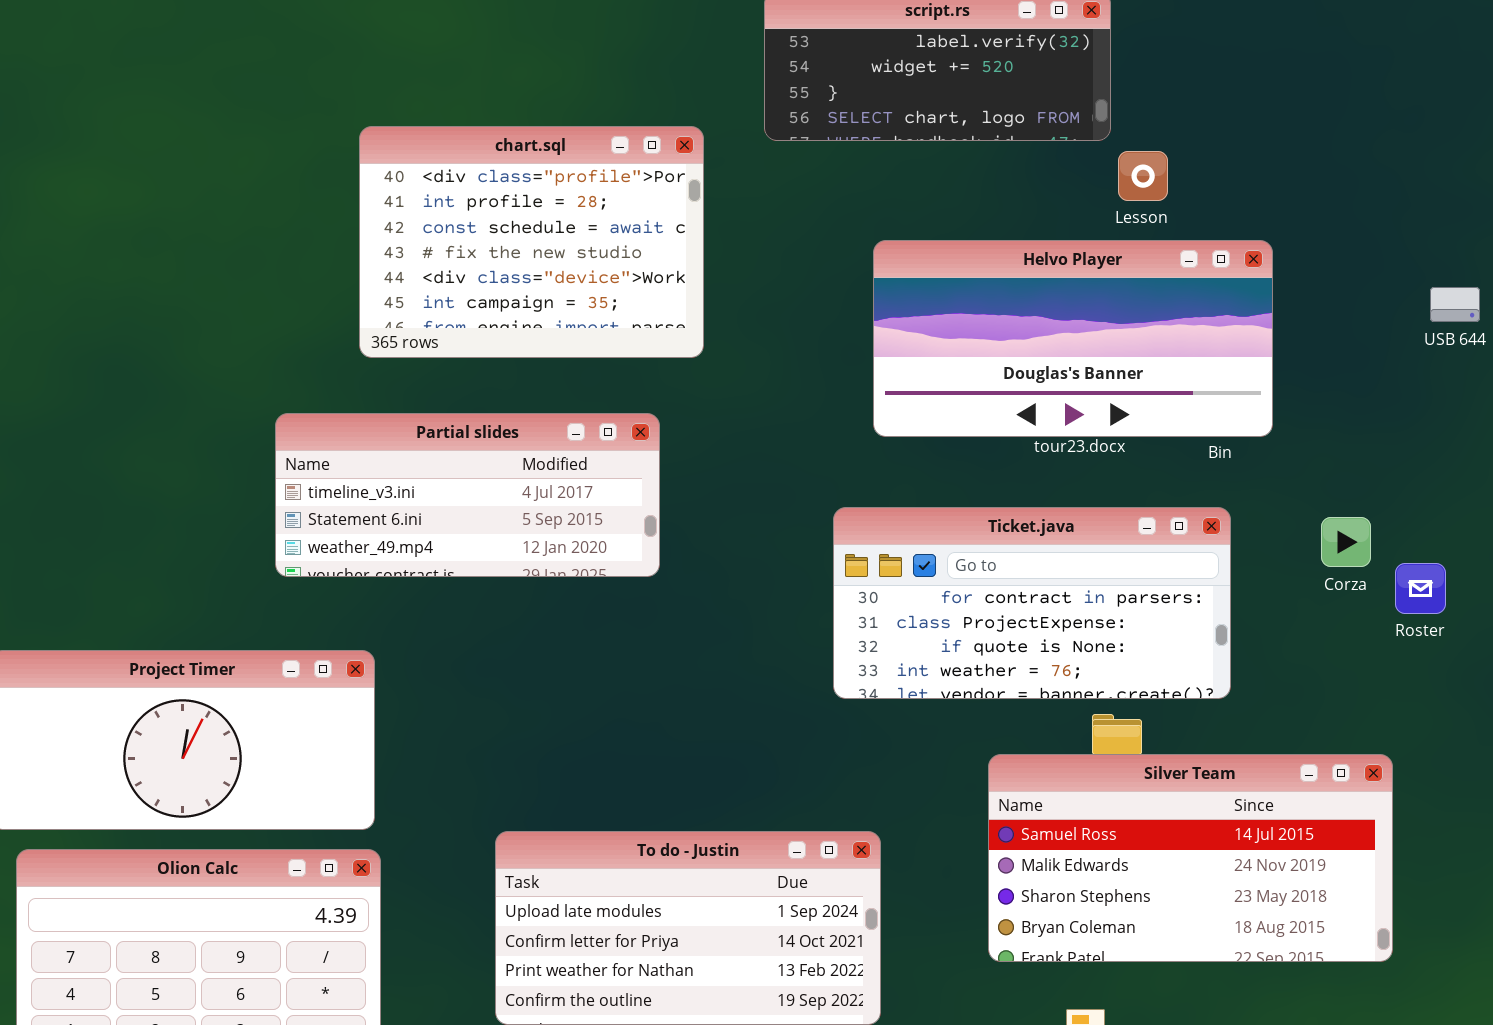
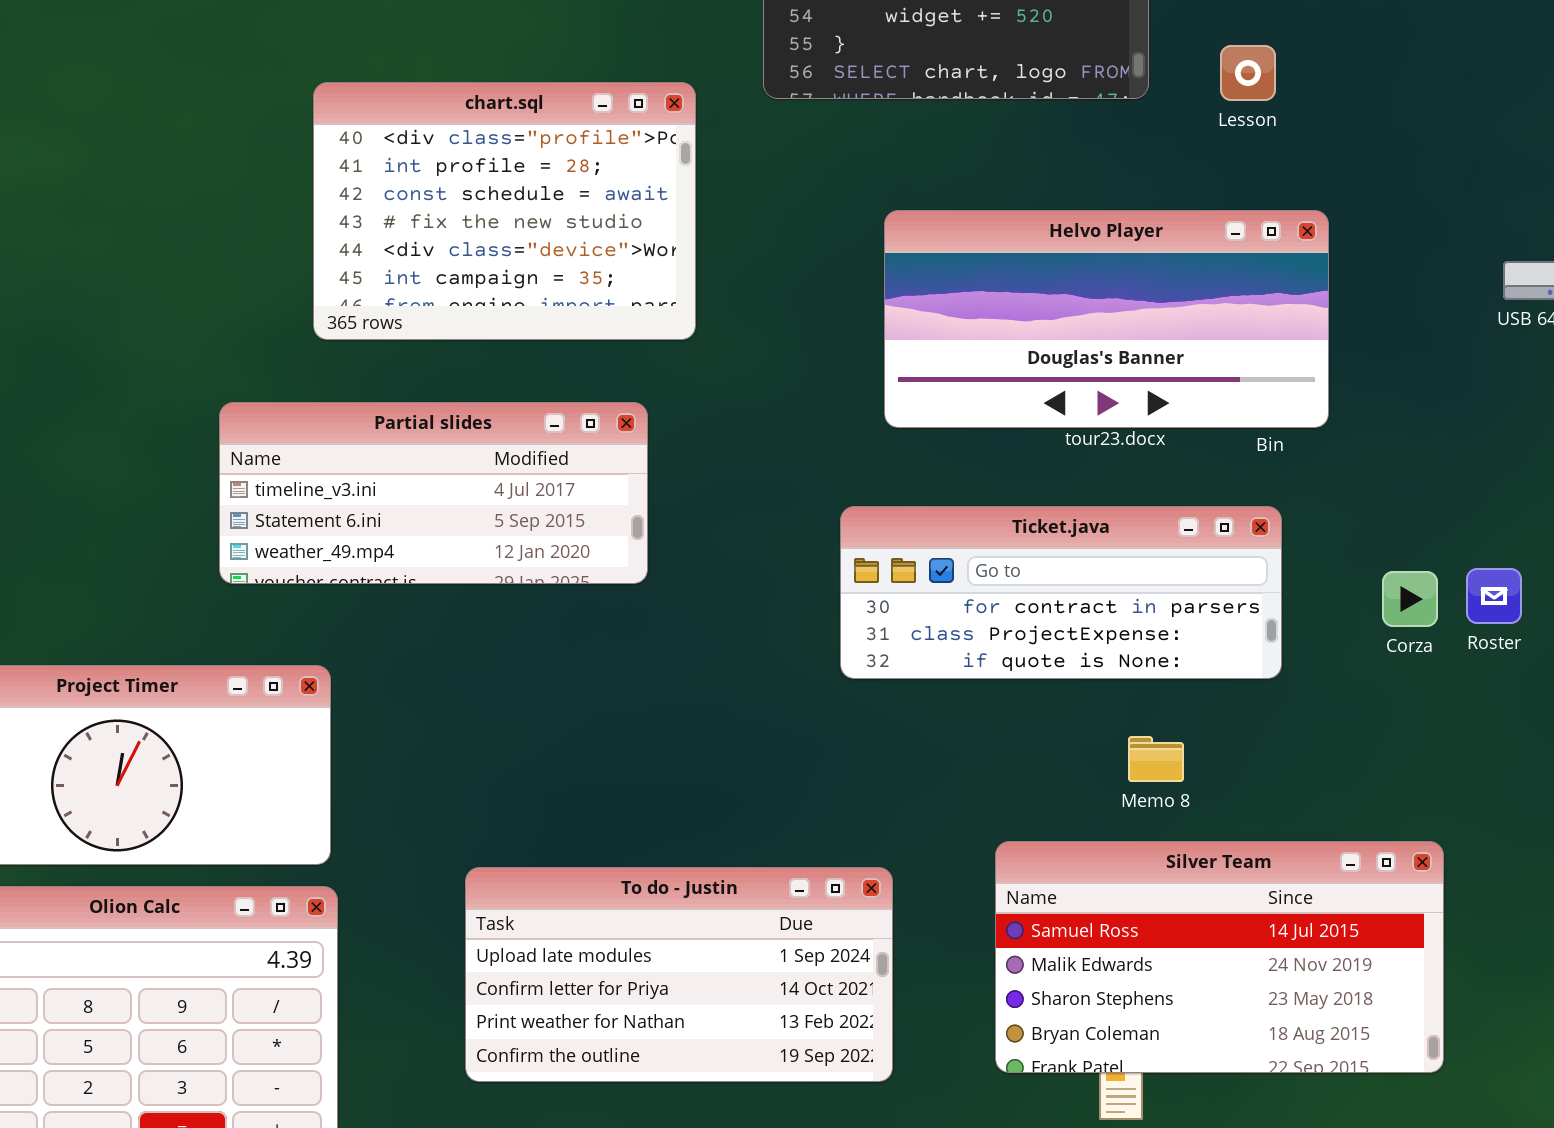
Lesson: [1118,151,1168,201] -> [1220,45,1276,101], moved
Ticket.java: [833,507,1231,699] -> [840,506,1282,679], resized
Corza: [1321,517,1371,567] -> [1382,571,1438,627], moved
Silver Team: [988,754,1393,962] -> [995,841,1444,1073], moved

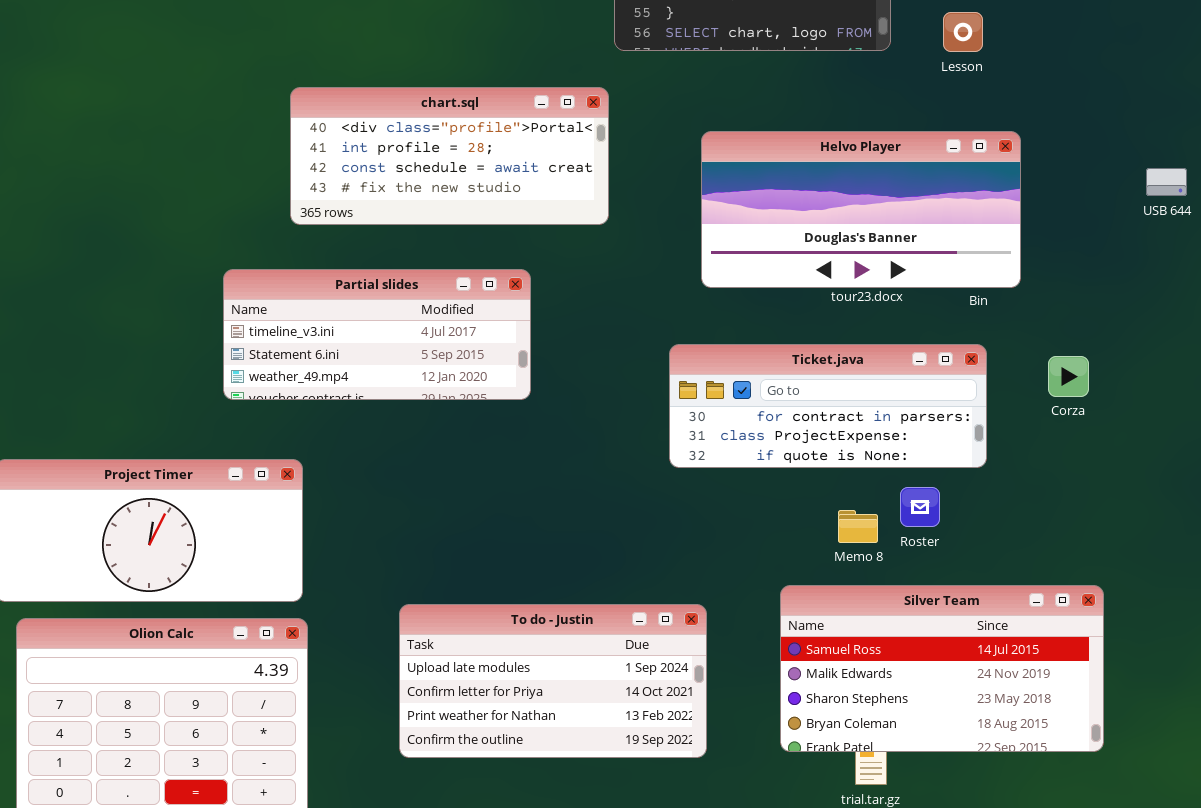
chart.sql: [313,82,696,340] -> [290,87,609,225], resized
Roster: [1466,568,1522,624] -> [900,487,940,527], moved
Corza: [1382,571,1438,627] -> [1048,356,1089,397], moved
Memo 8: [1128,736,1184,782] -> [838,510,878,543], moved

